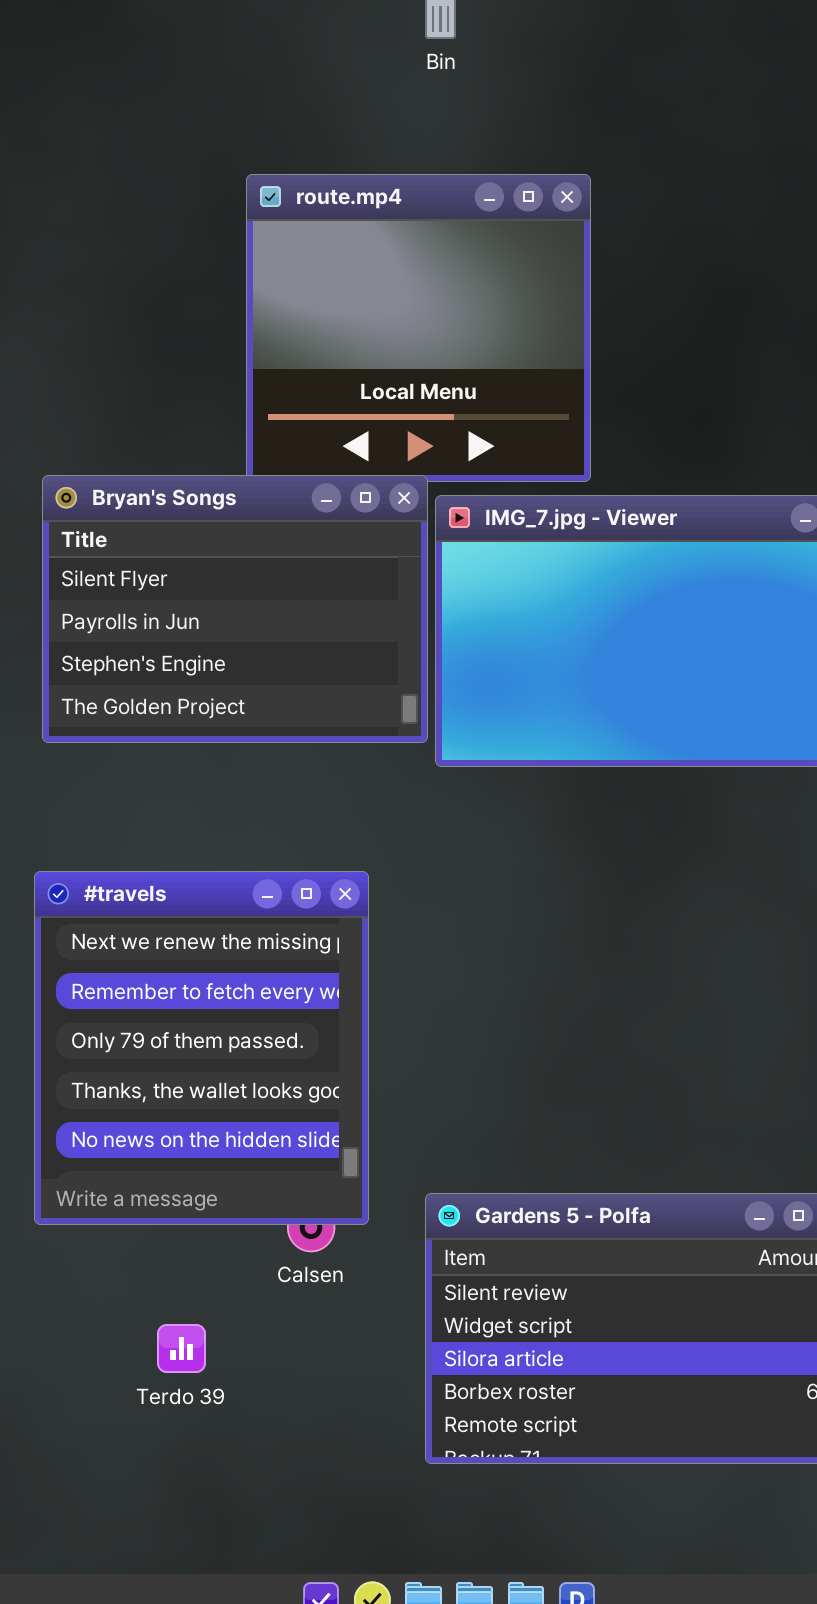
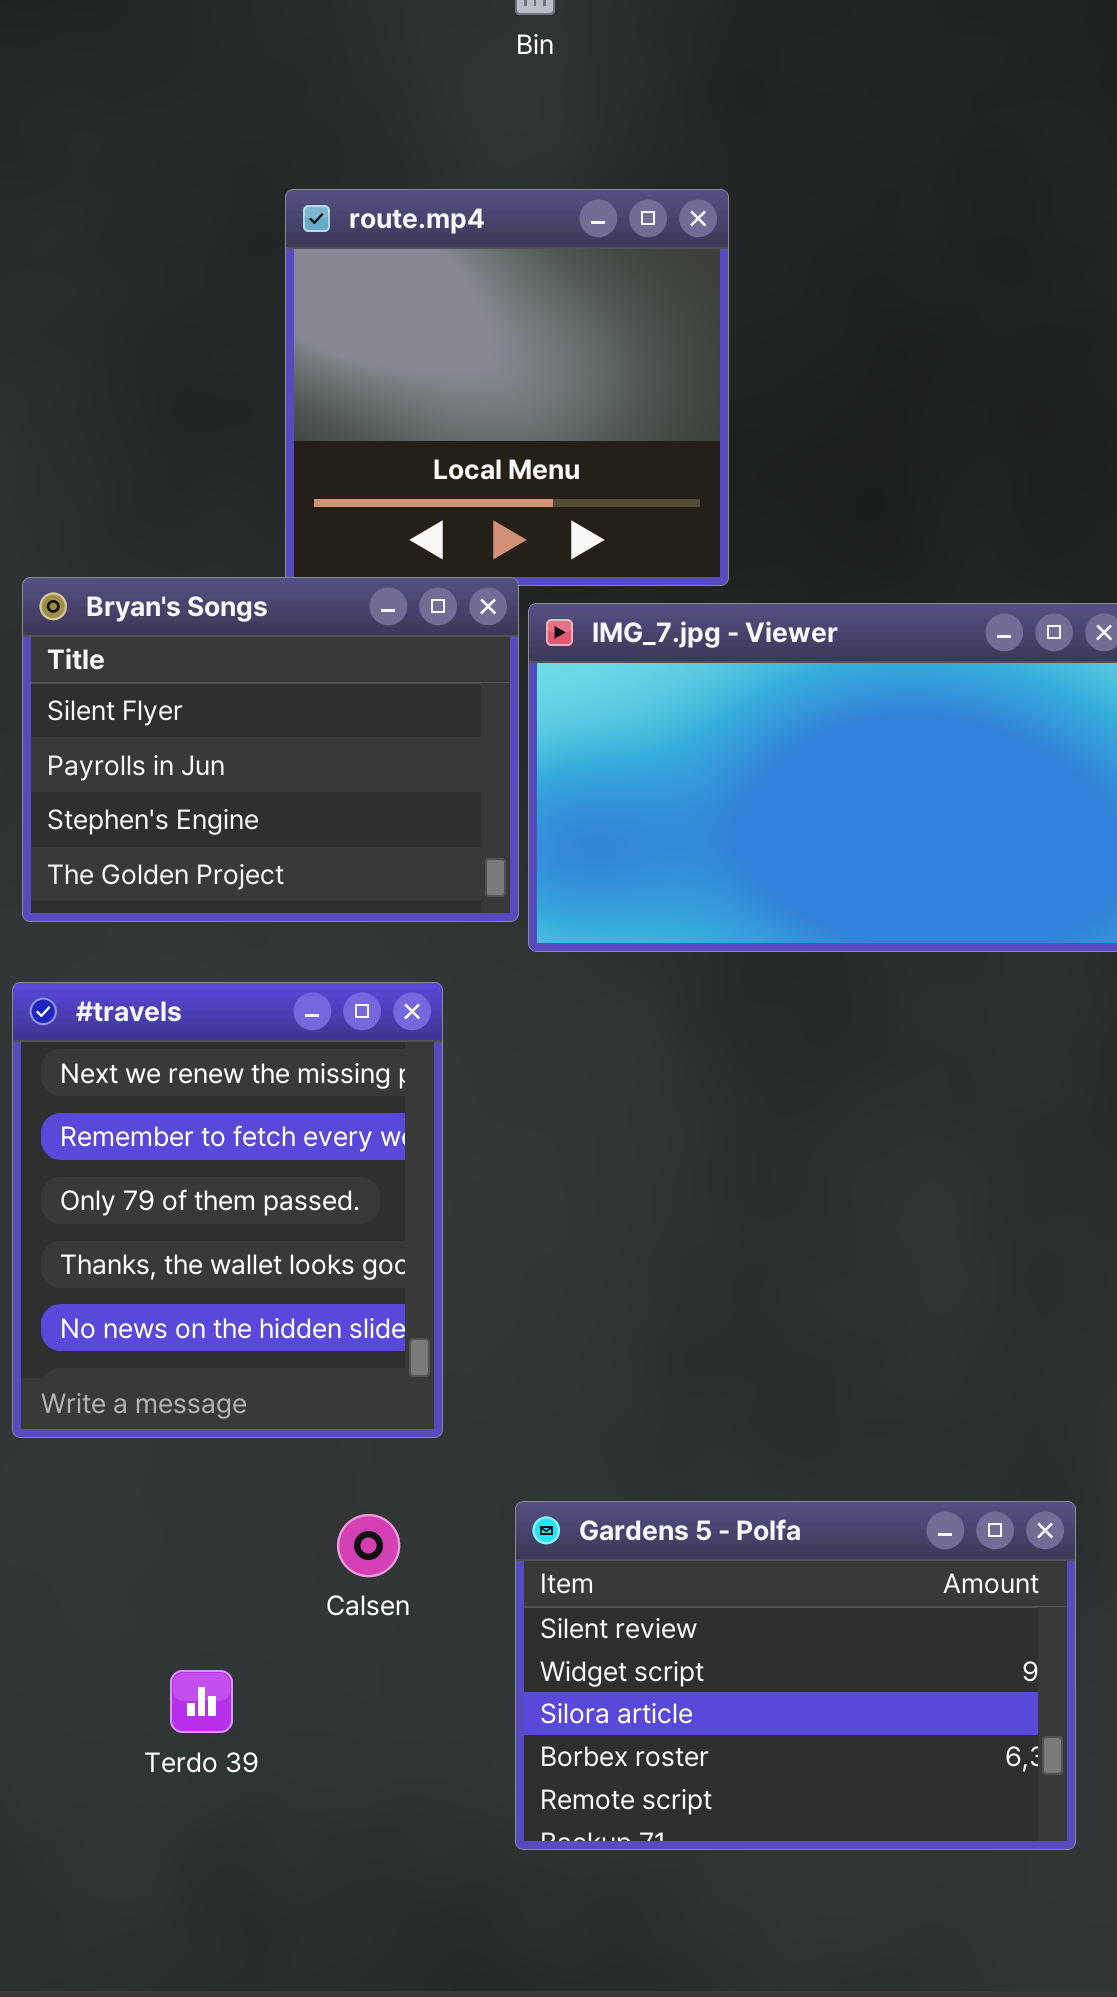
#travels: [34,871,369,1225] -> [12,982,443,1438], moved

